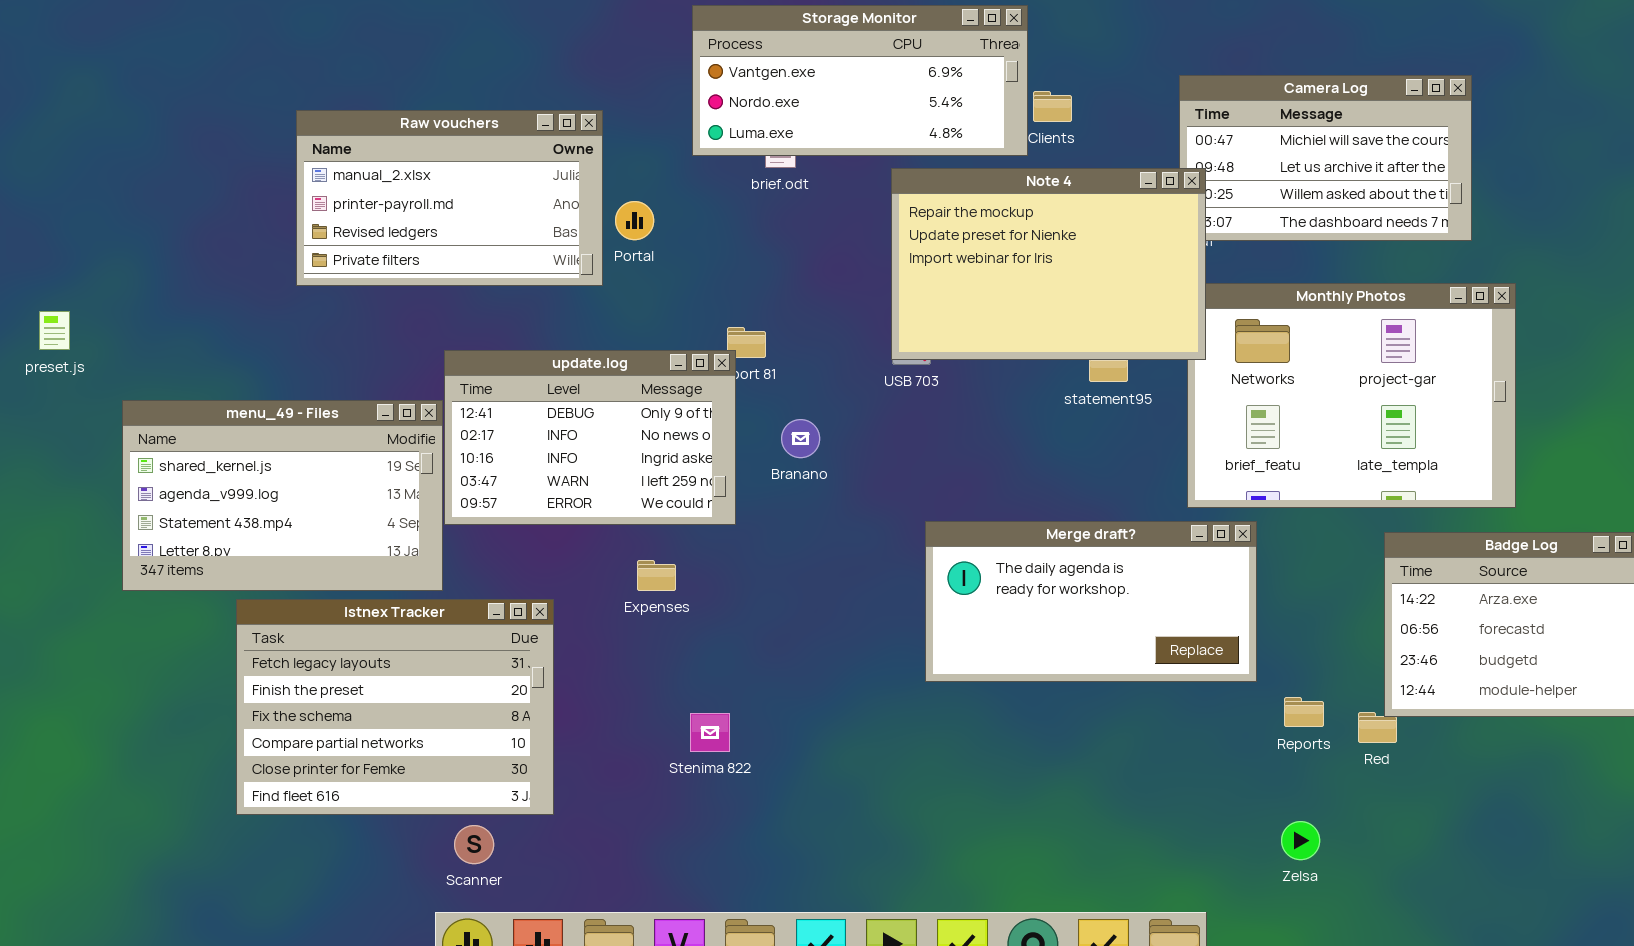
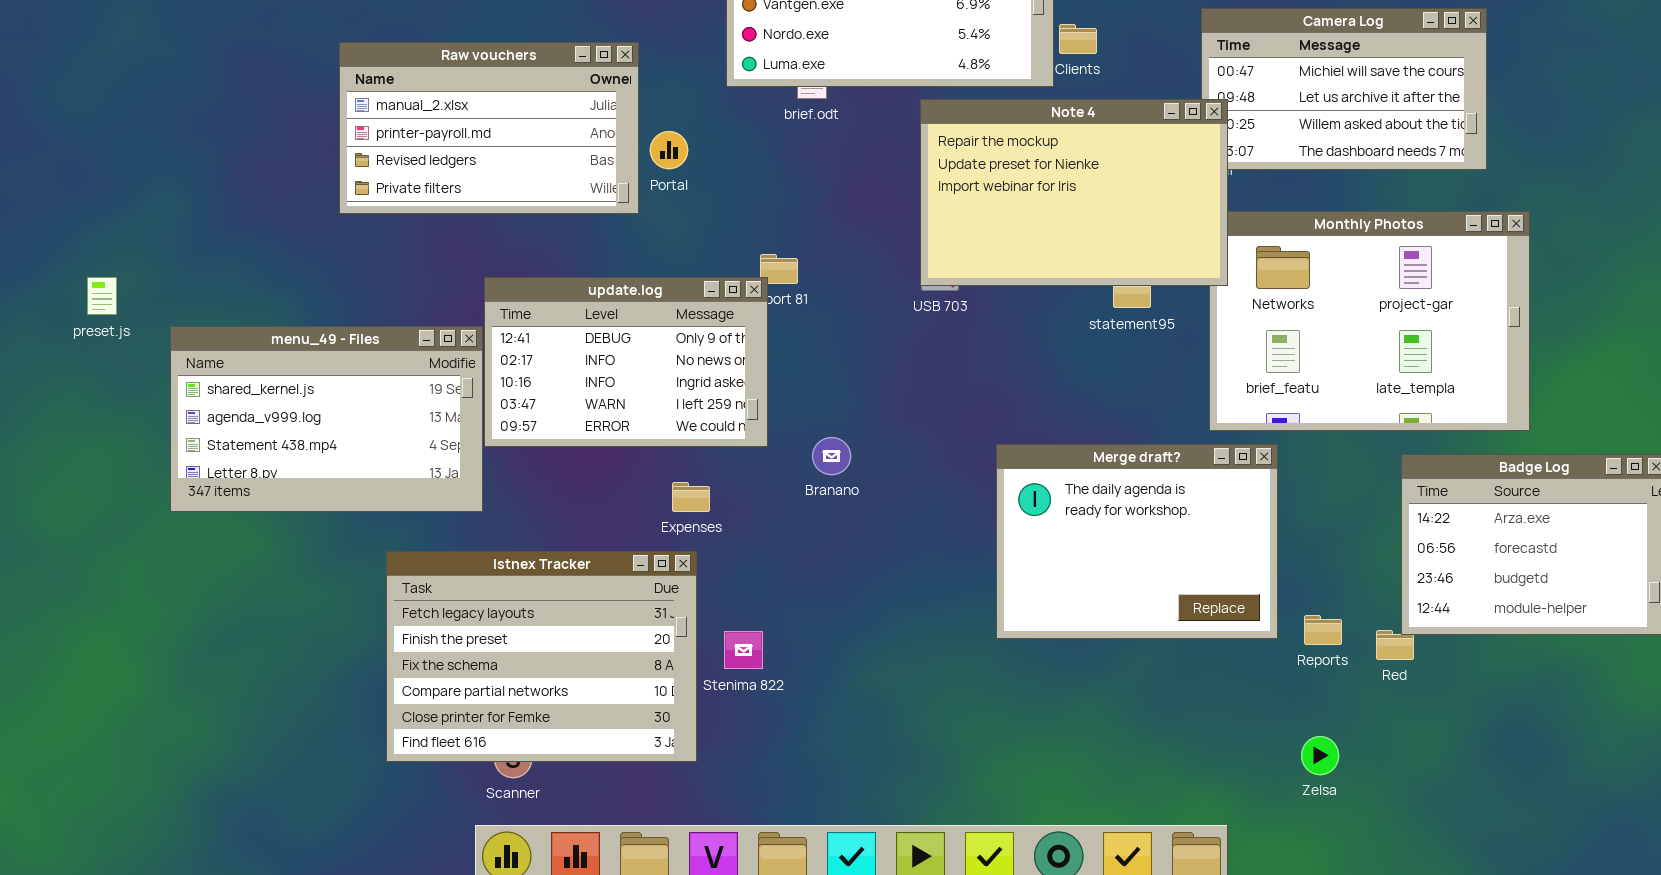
preset.js: [39,311,70,350] -> [87,277,117,315], moved
Branano: [781,419,820,458] -> [812,437,851,475], moved
Merge draft?: [925,521,1257,682] -> [996,444,1278,639], resized
Istnex Tracker: [236,599,554,815] -> [386,551,697,762], moved

